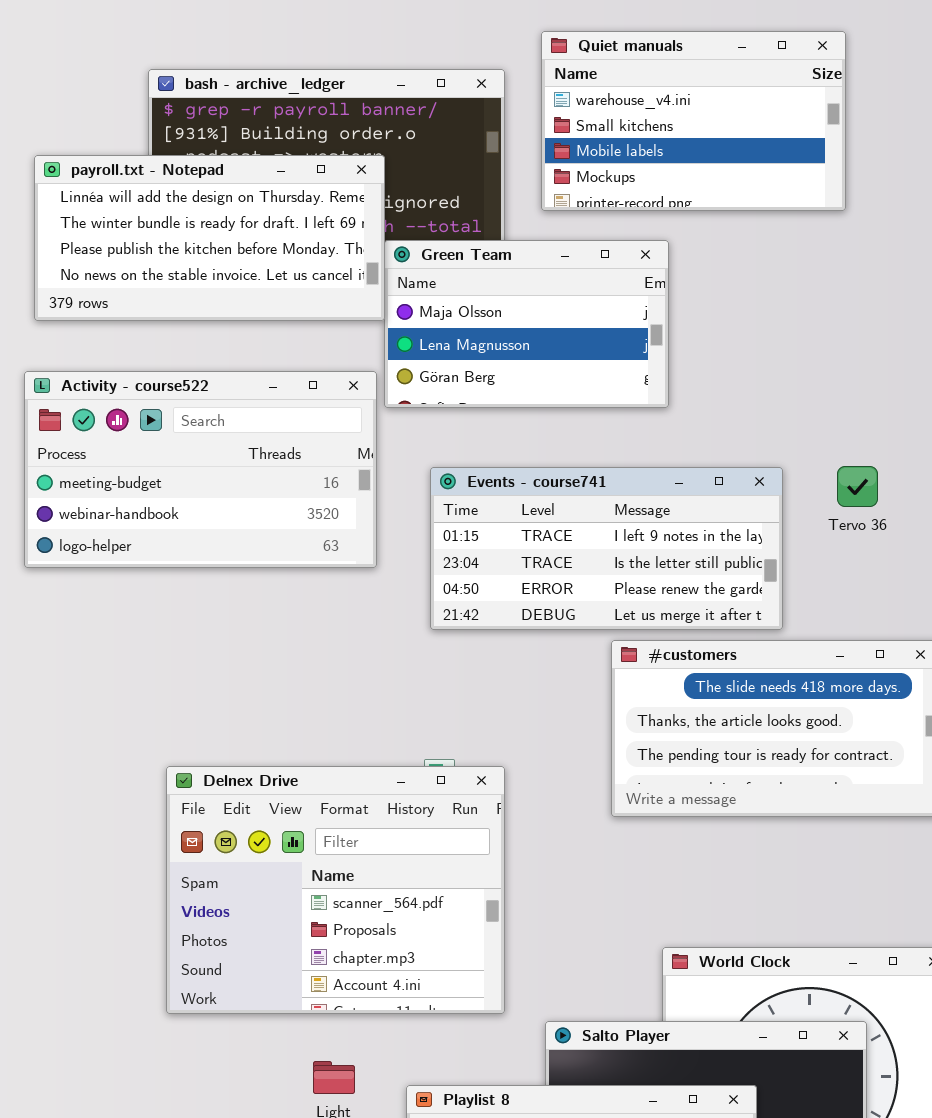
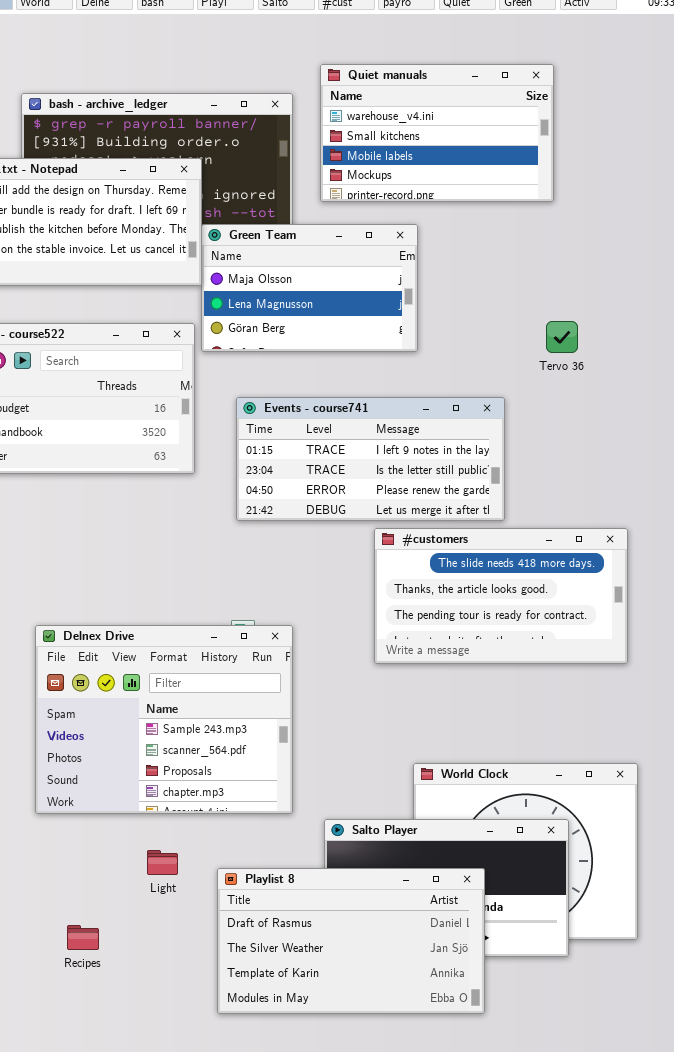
Tervo 36: [837,466,878,507] -> [546,321,578,353], moved
Delnex Drive: [166,766,505,1014] -> [35,625,293,814], scrolled up 1 row

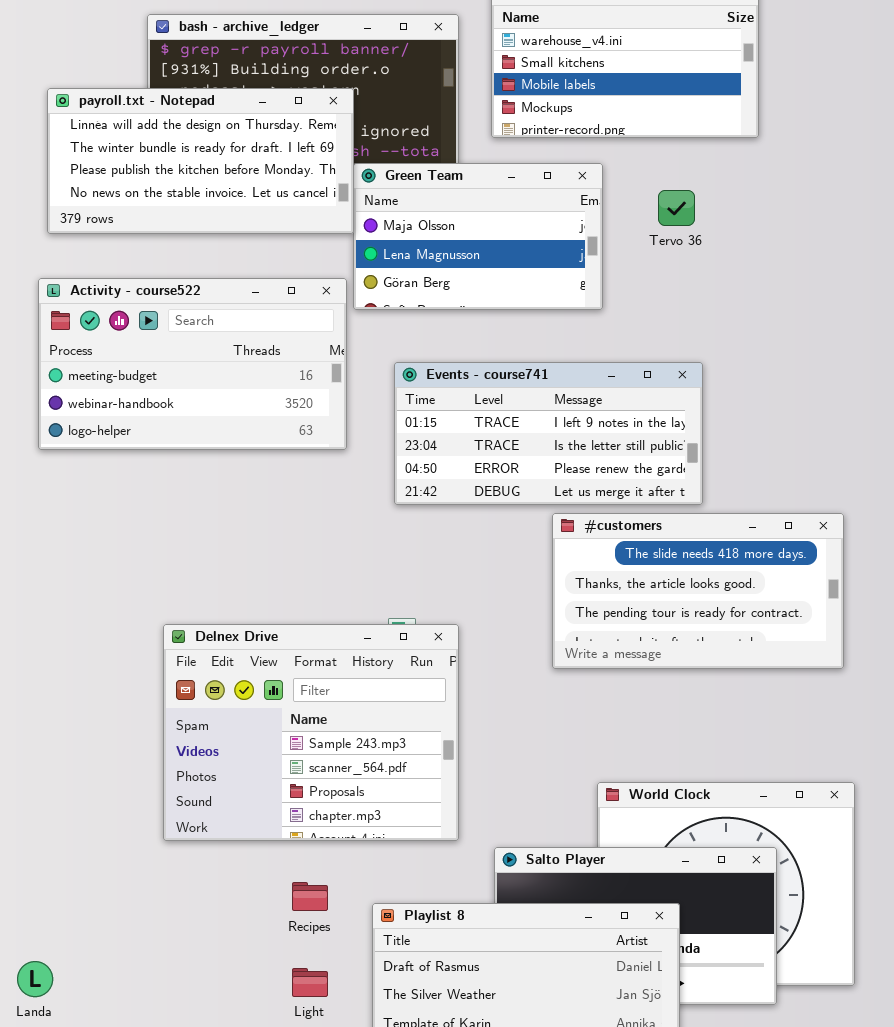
Tervo 36: [546,321,578,353] -> [658,190,695,226], moved
Light: [147,850,178,875] -> [292,968,328,997], moved
Recipes: [67,925,99,950] -> [292,882,328,911], moved

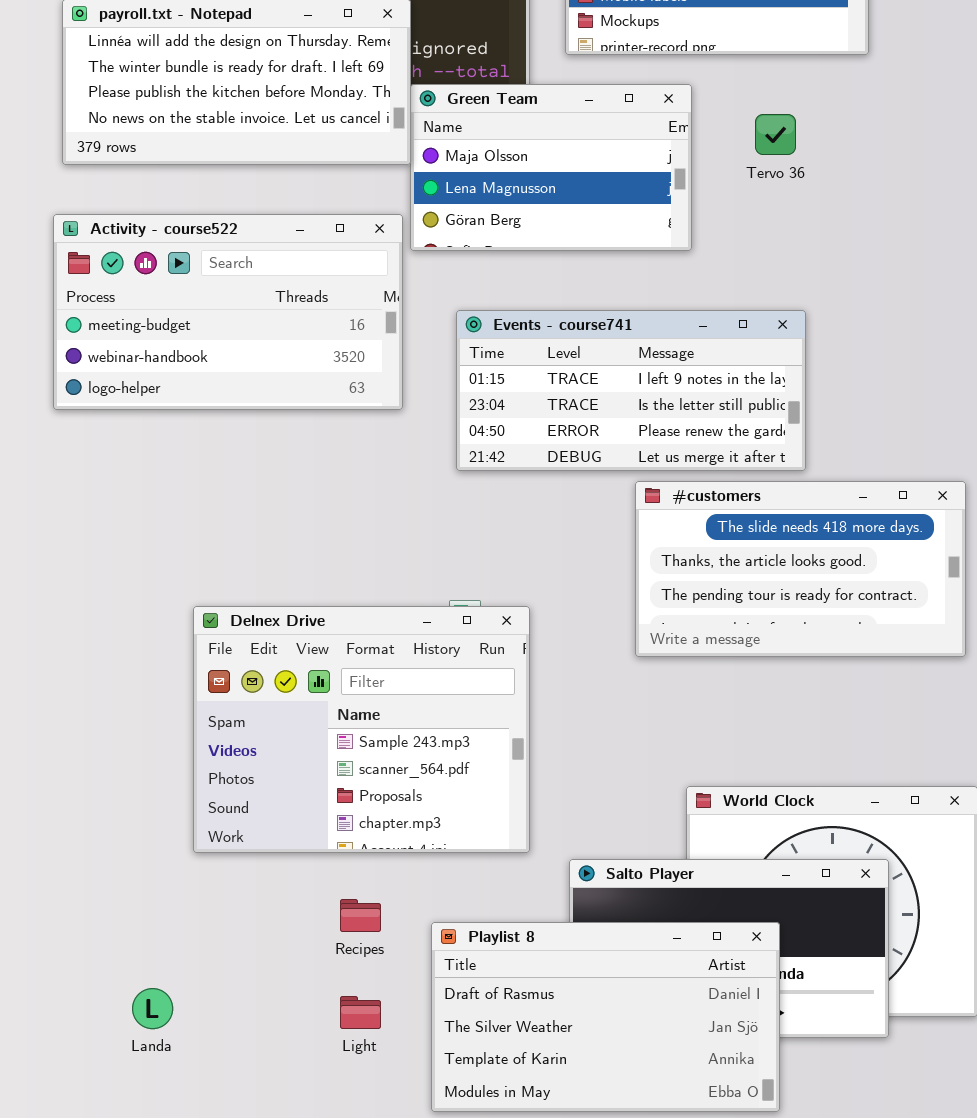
Landa: [17,961,53,997] -> [132,988,173,1029], moved

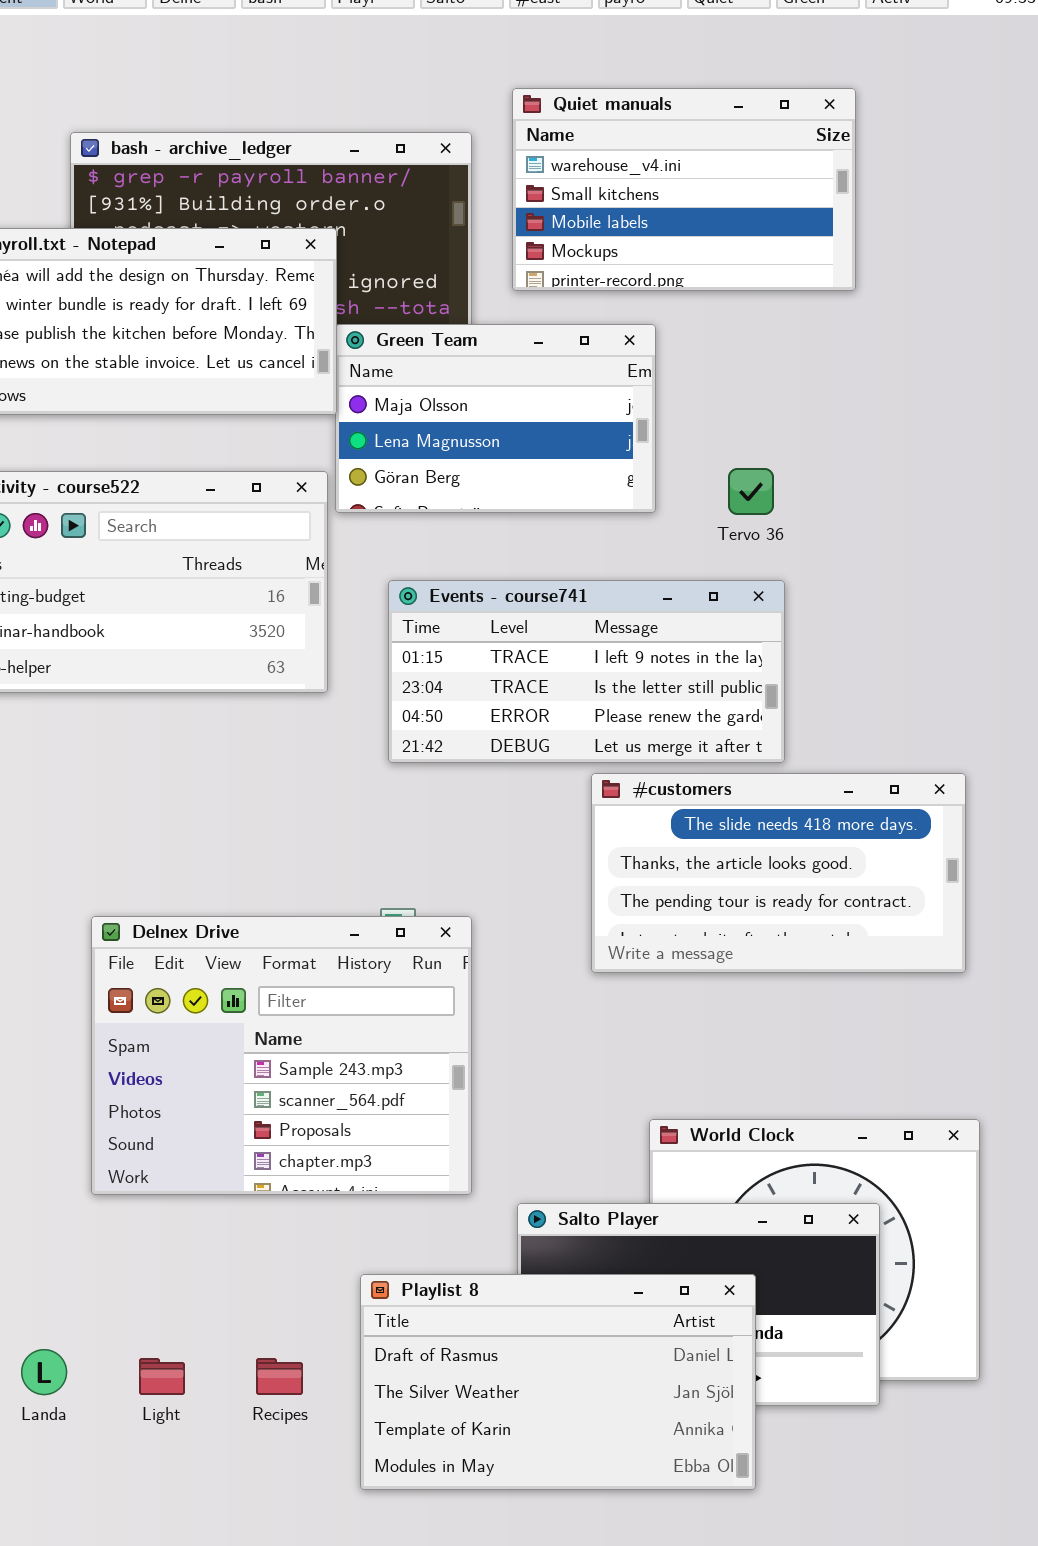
Tervo 36: [755,114,796,155] -> [728,468,774,515], moved
Recipes: [340,899,381,932] -> [256,1358,303,1395], moved
Light: [340,996,381,1029] -> [139,1358,185,1395], moved

